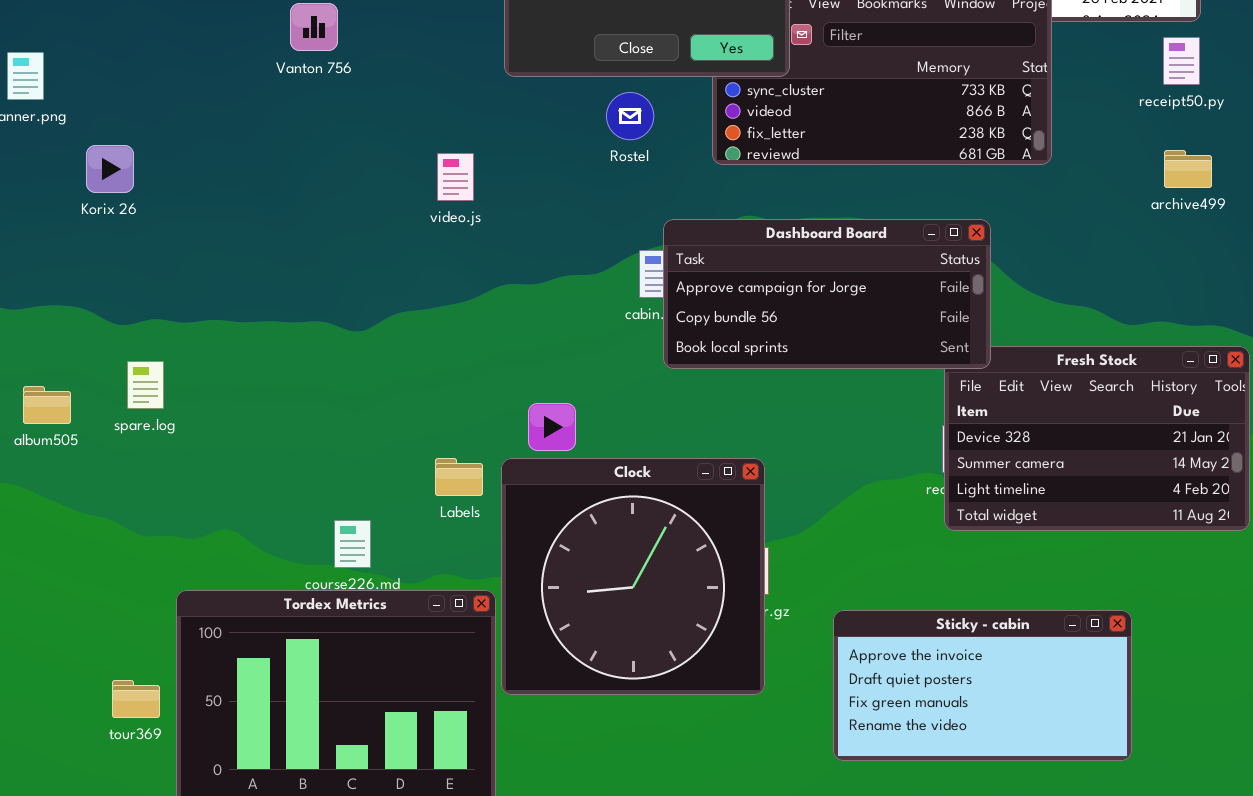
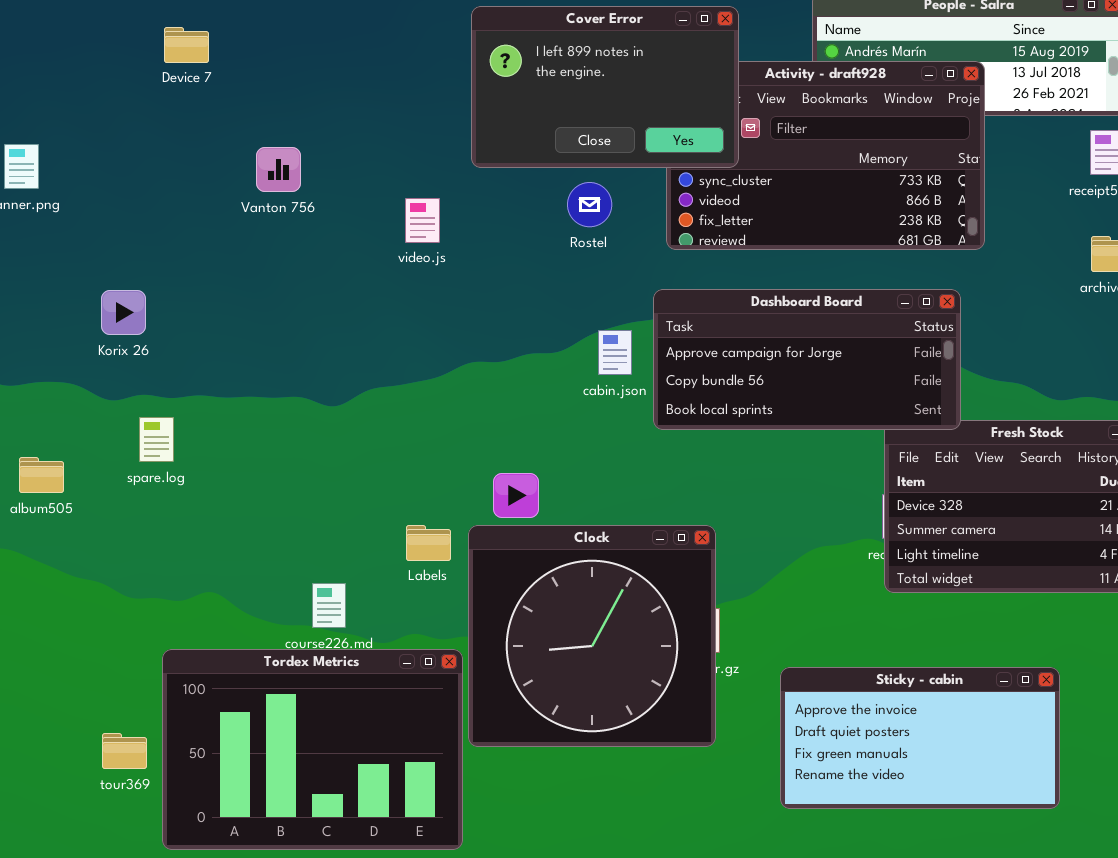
Vanton 756: [290,3,338,51] -> [256,147,301,192], moved
Korix 26: [86,145,134,193] -> [101,290,146,335], moved
video.js: [437,153,474,201] -> [405,198,440,243], moved
Dashboard Board: [663,219,991,369] -> [653,289,961,430], moved
spare.log: [127,361,164,409] -> [139,417,174,462], moved

